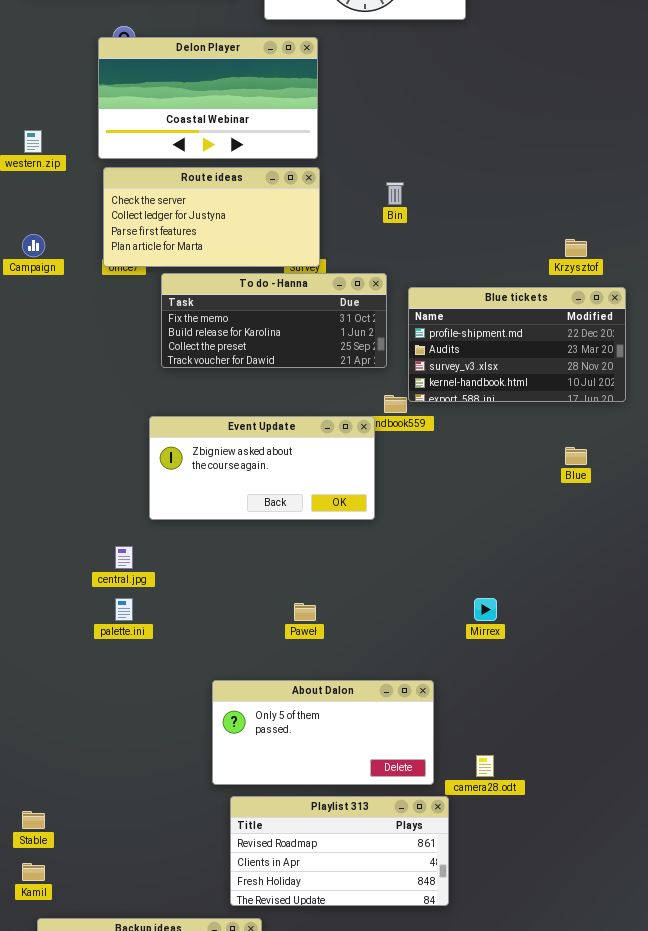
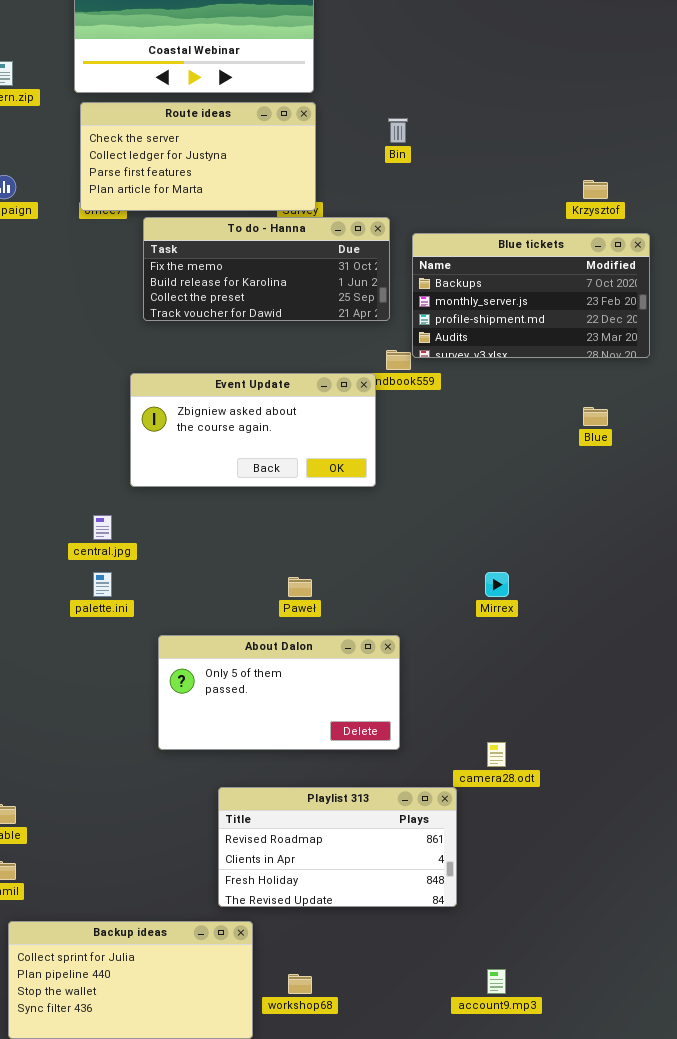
Blue tickets: [408,287,626,402] -> [412,233,650,358], scrolled up 2 rows
About Dalon: [212,680,434,785] -> [158,635,400,750], moved

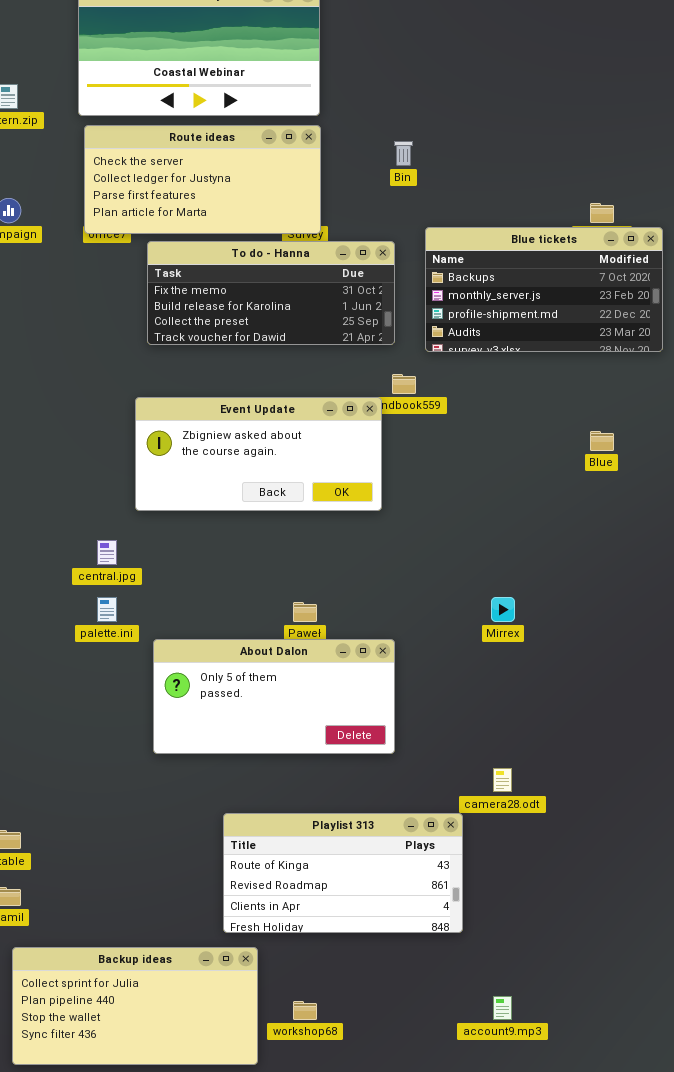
Blue tickets: [412,233,650,358] -> [425,227,663,352], moved
About Dalon: [158,635,400,750] -> [153,639,395,754], moved
Playlist 313: [218,787,457,907] -> [223,813,463,933], scrolled up 1 row

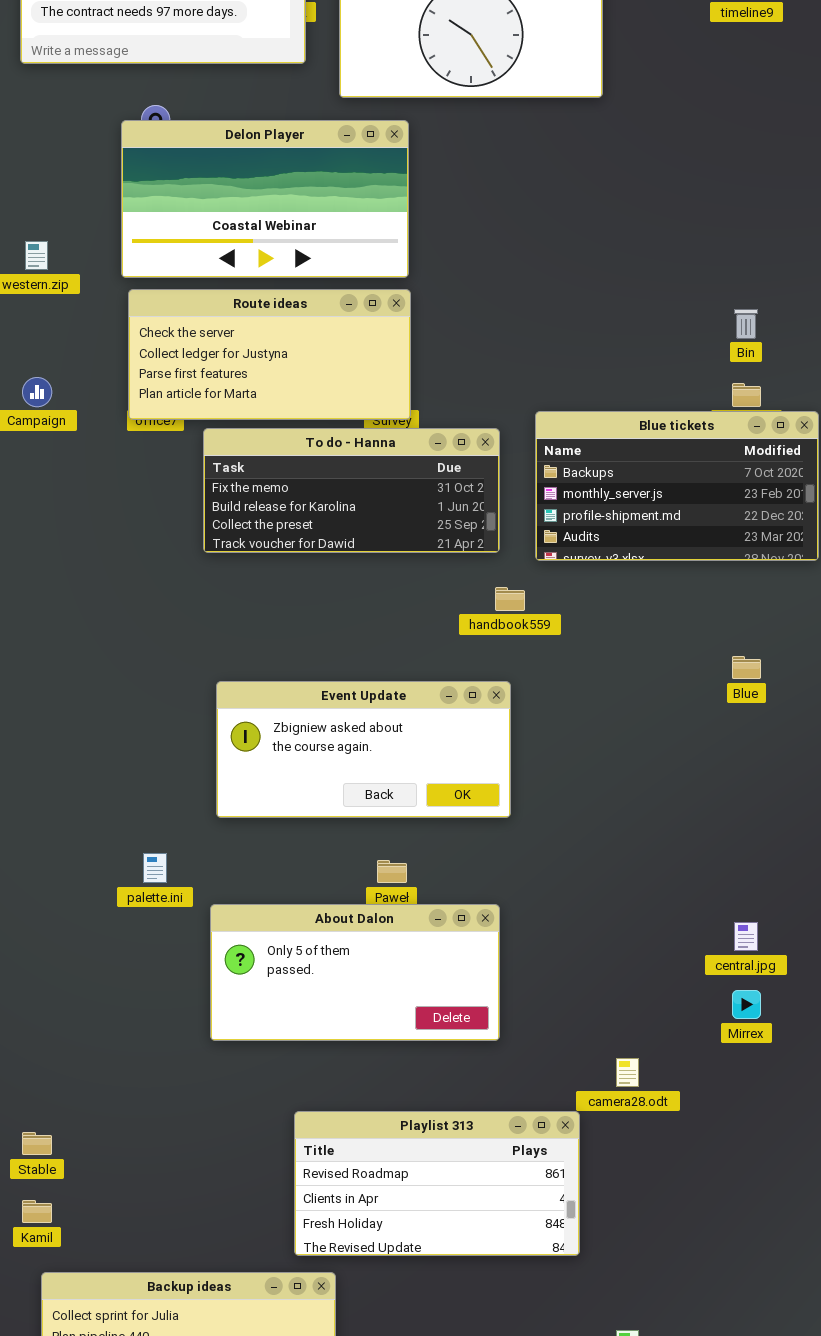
Bin: [394,141,413,166] -> [734,309,758,339], moved
Event Update: [135,397,382,511] -> [216,681,511,818], moved
central.jpg: [97,540,117,565] -> [734,922,758,951], moved
Mirrex: [491,597,515,622] -> [732,990,761,1019], moved
Playlist 313: [223,813,463,933] -> [294,1111,580,1256], scrolled down 1 row

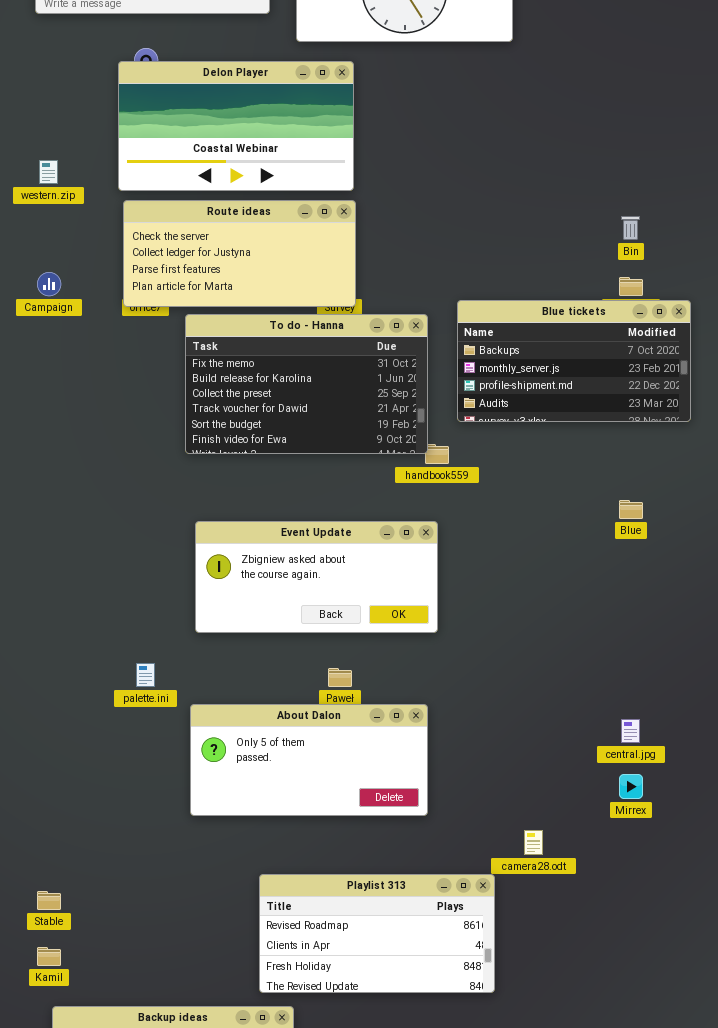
To do - Hanna: [203,428,500,553] -> [185,314,428,454], resized

